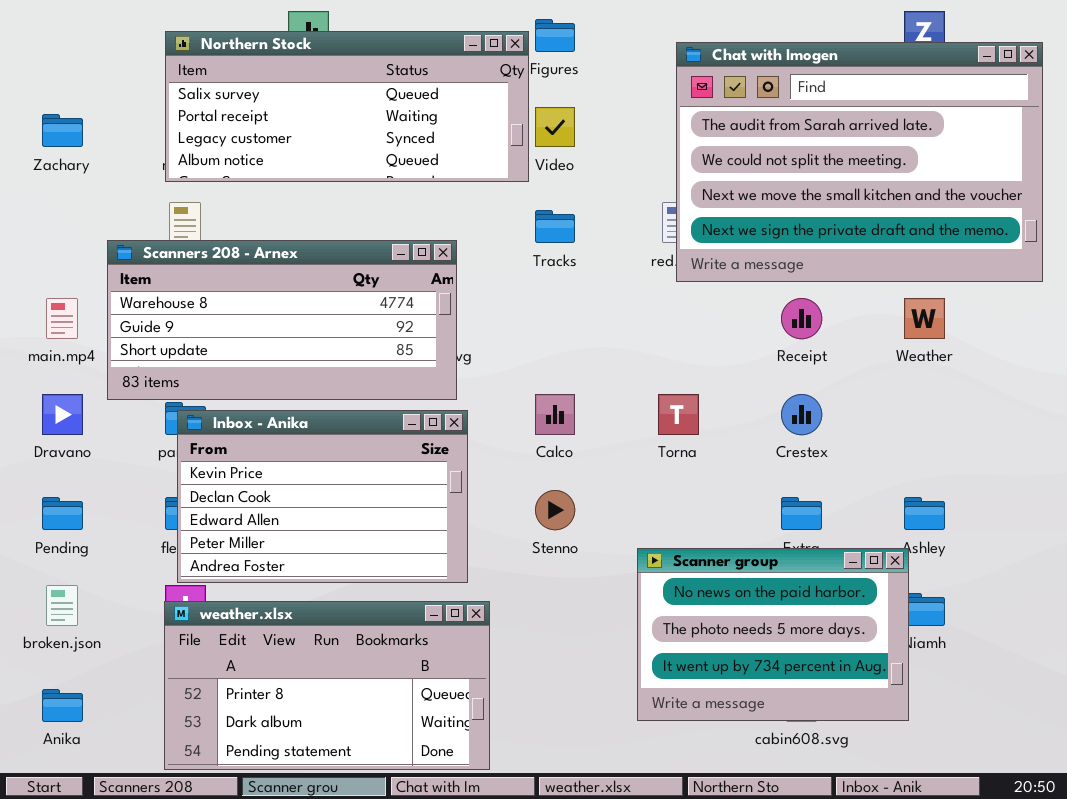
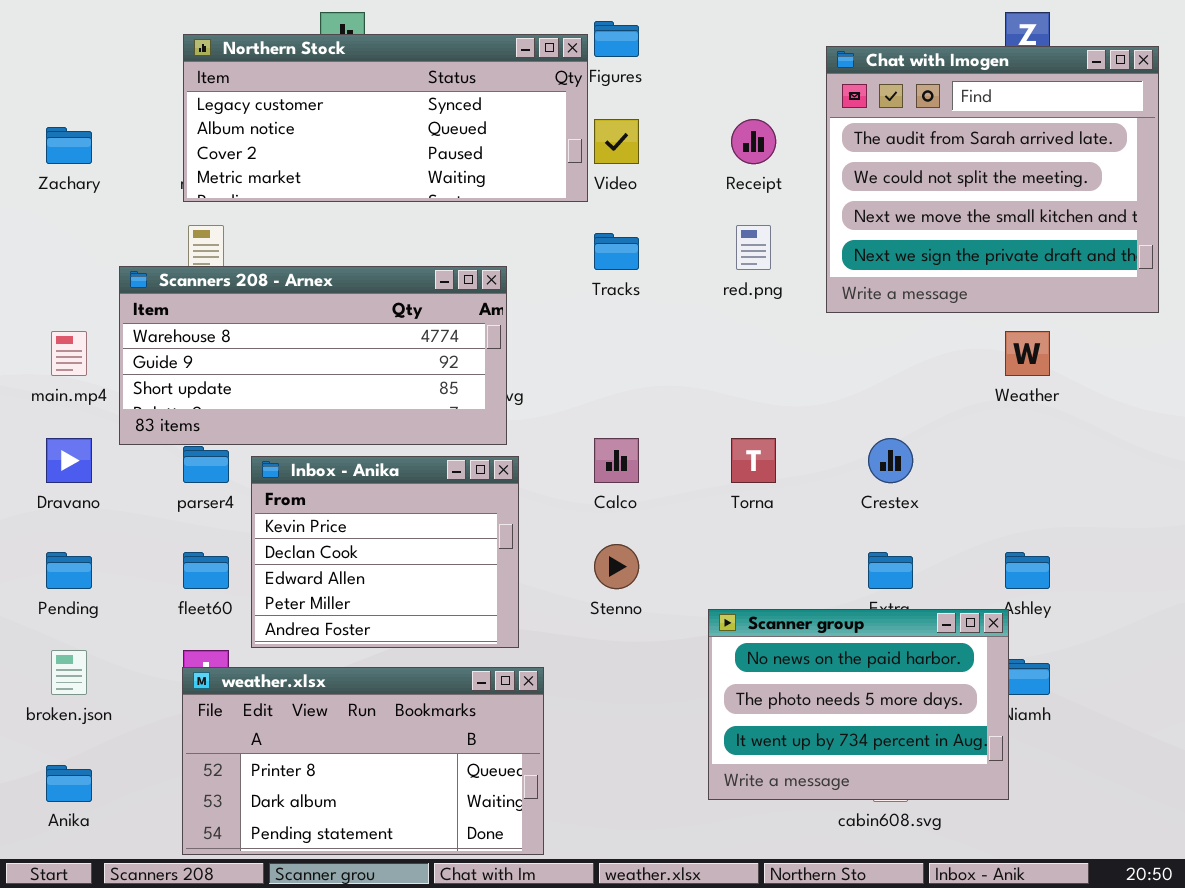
Northern Stock: [165,31,529,182] -> [183,34,588,202], scrolled down 2 rows
Chat with Imogen: [676,42,1043,282] -> [826,46,1159,313], resized
Receipt: [781,298,822,339] -> [731,119,776,164], moved
Inbox - Anika: [177,410,468,583] -> [251,456,519,648], resized

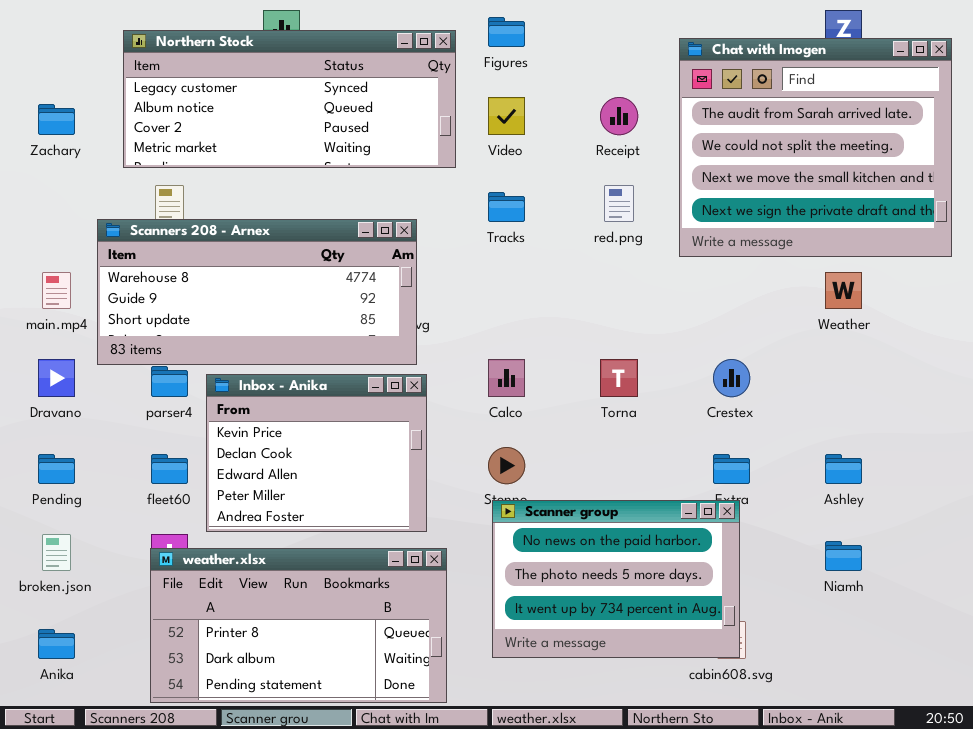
Northern Stock: [183,34,588,202] -> [123,30,456,168], moved
Scanner group: [708,609,1009,800] -> [492,500,740,658], moved

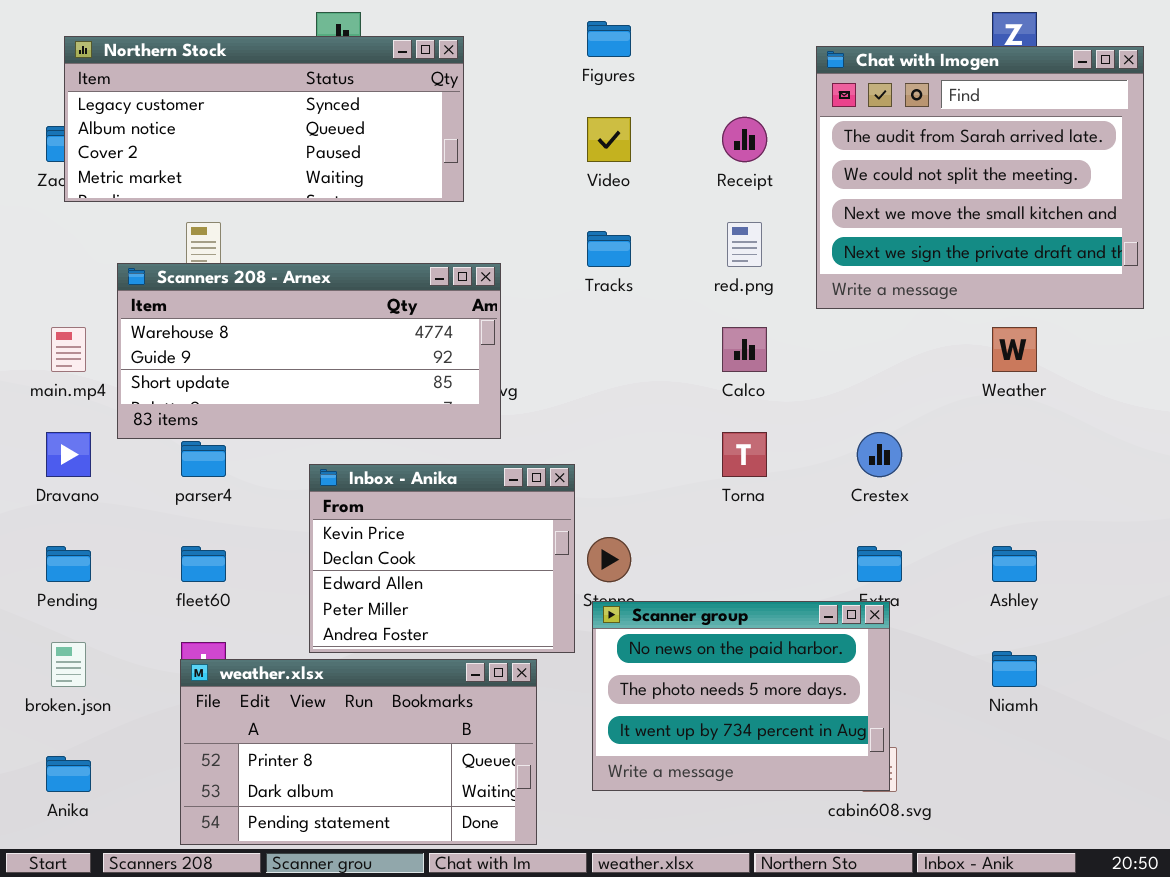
Northern Stock: [123,30,456,168] -> [64,36,464,202], moved
Calco: [488,359,525,397] -> [722,327,767,372], moved
Inbox - Anika: [206,374,427,532] -> [309,464,575,653], moved

